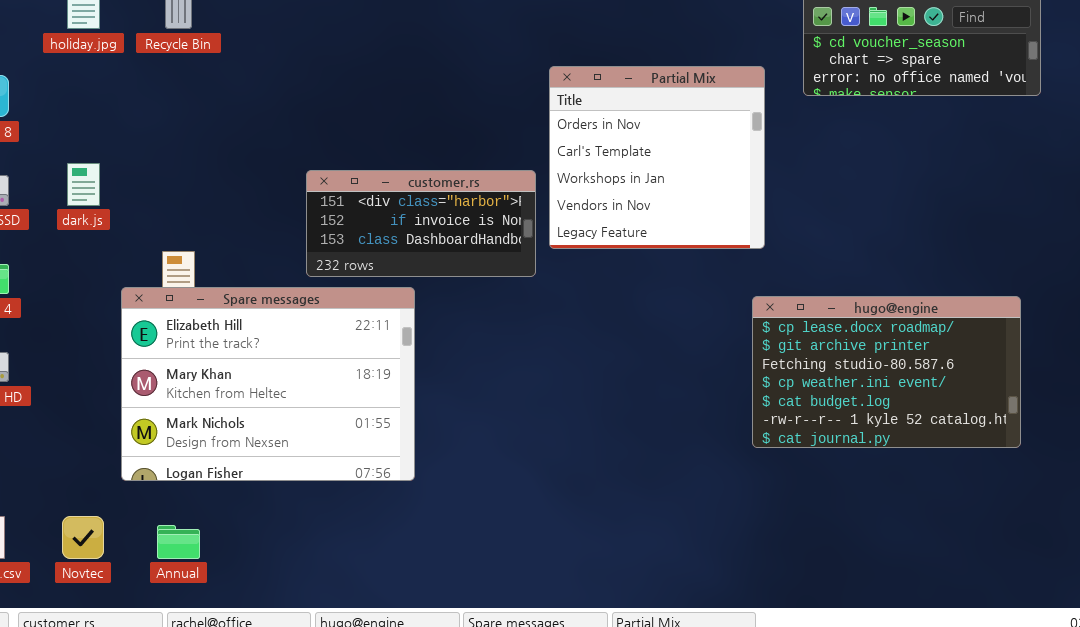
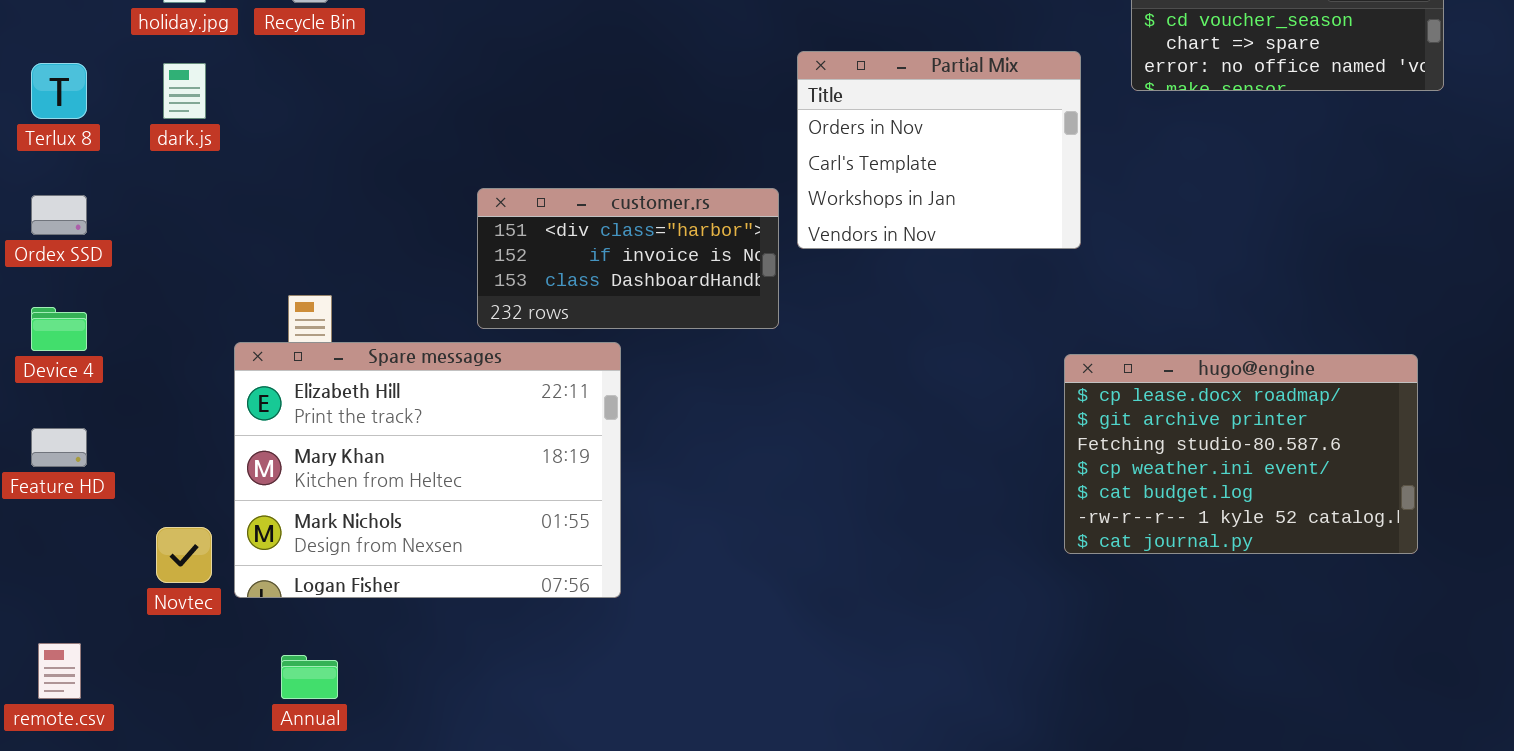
Partial Mix: [549,66,765,249] -> [797,51,1081,249], resized
dark.js: [67,163,100,206] -> [163,63,206,119], moved
Novtec: [62,516,104,559] -> [156,527,212,583], moved

